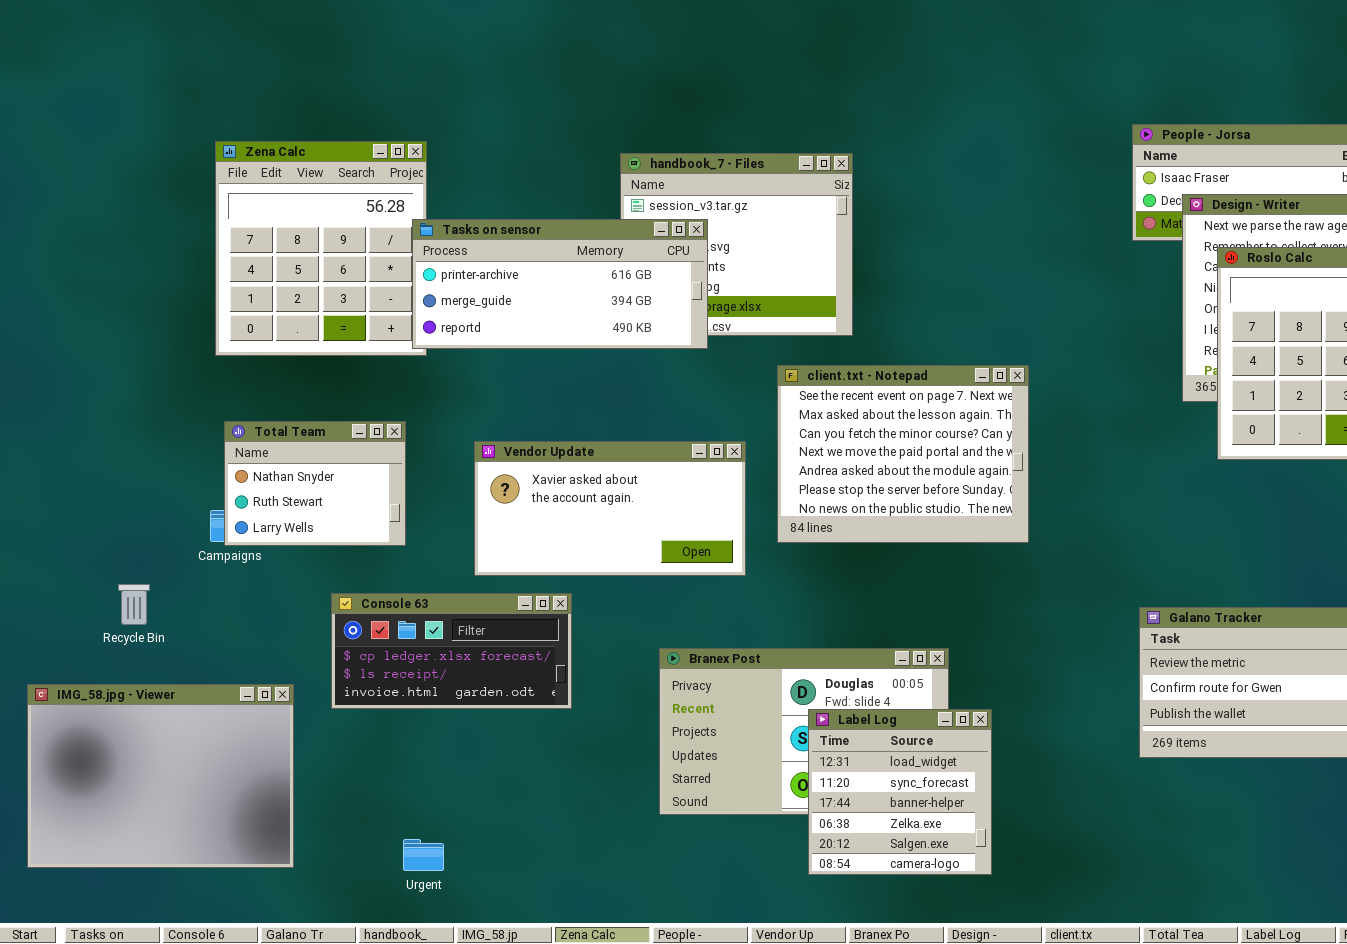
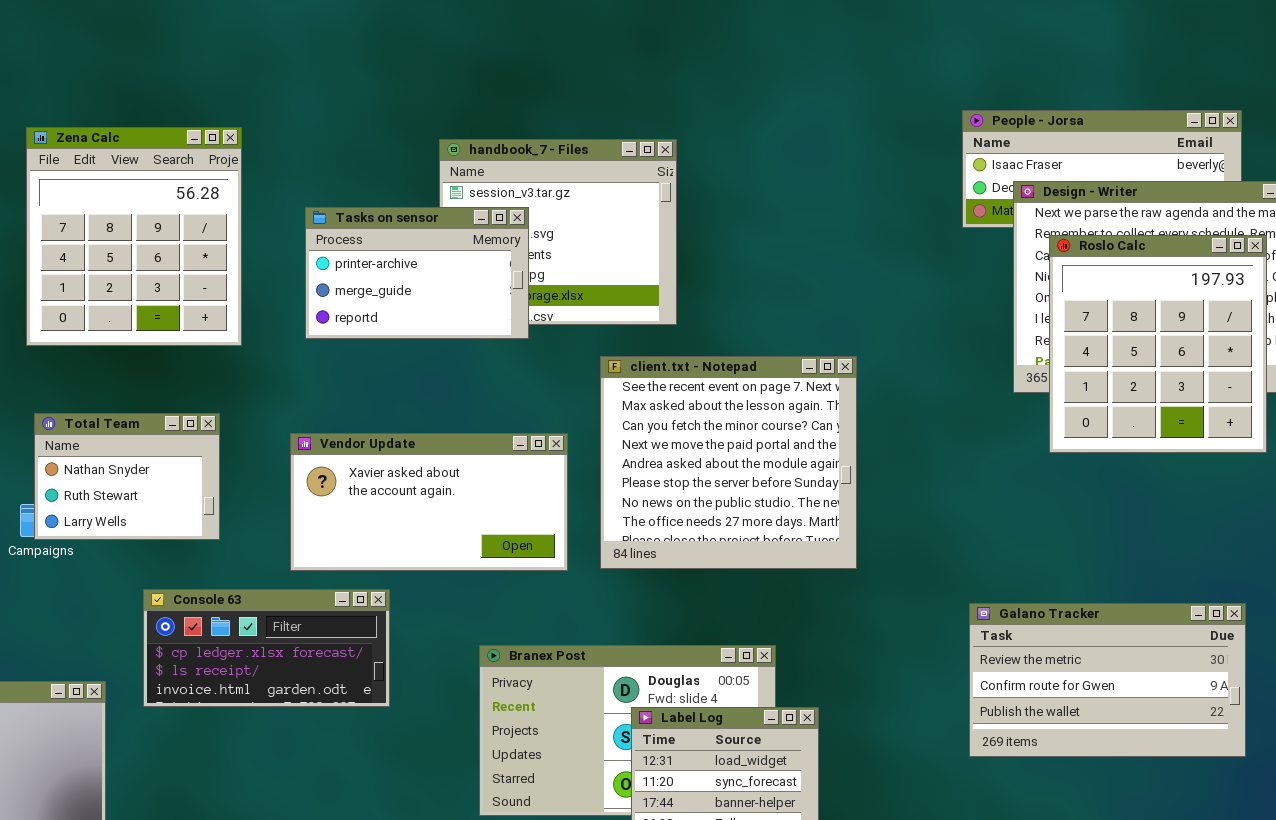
Tasks on sensor: [412,219,708,349] -> [305,207,529,339], resized
client.txt - Notepad: [777,365,1029,543] -> [600,356,857,569], resized

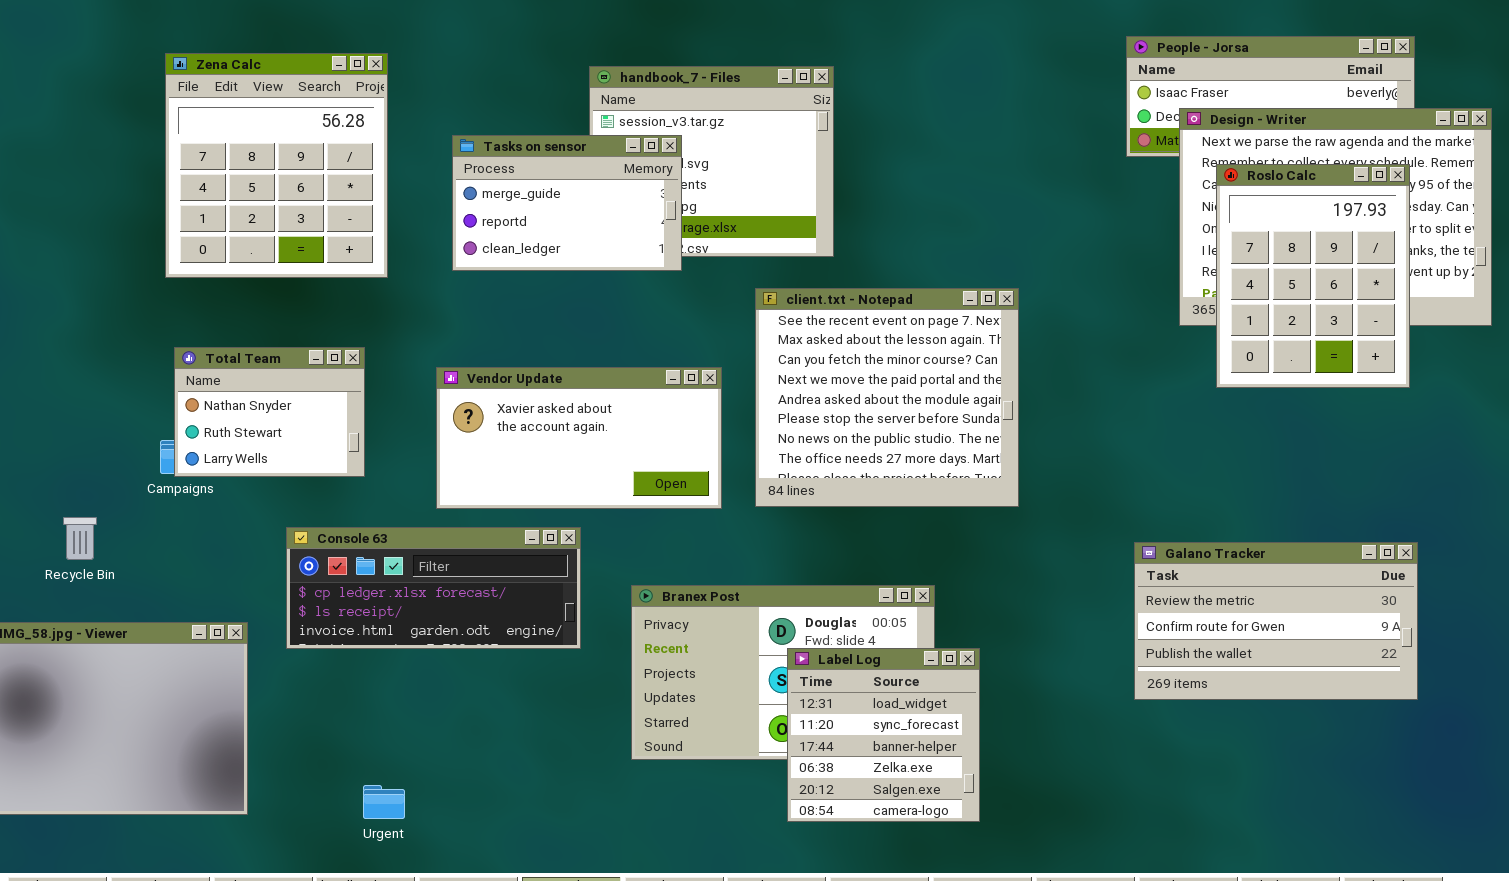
Tasks on sensor: [305,207,529,339] -> [452,135,682,271], scrolled down 1 row
Roslo Calc: [1049,235,1267,453] -> [1216,164,1410,388], resized
Console 63: [143,589,390,707] -> [286,527,581,649], resized

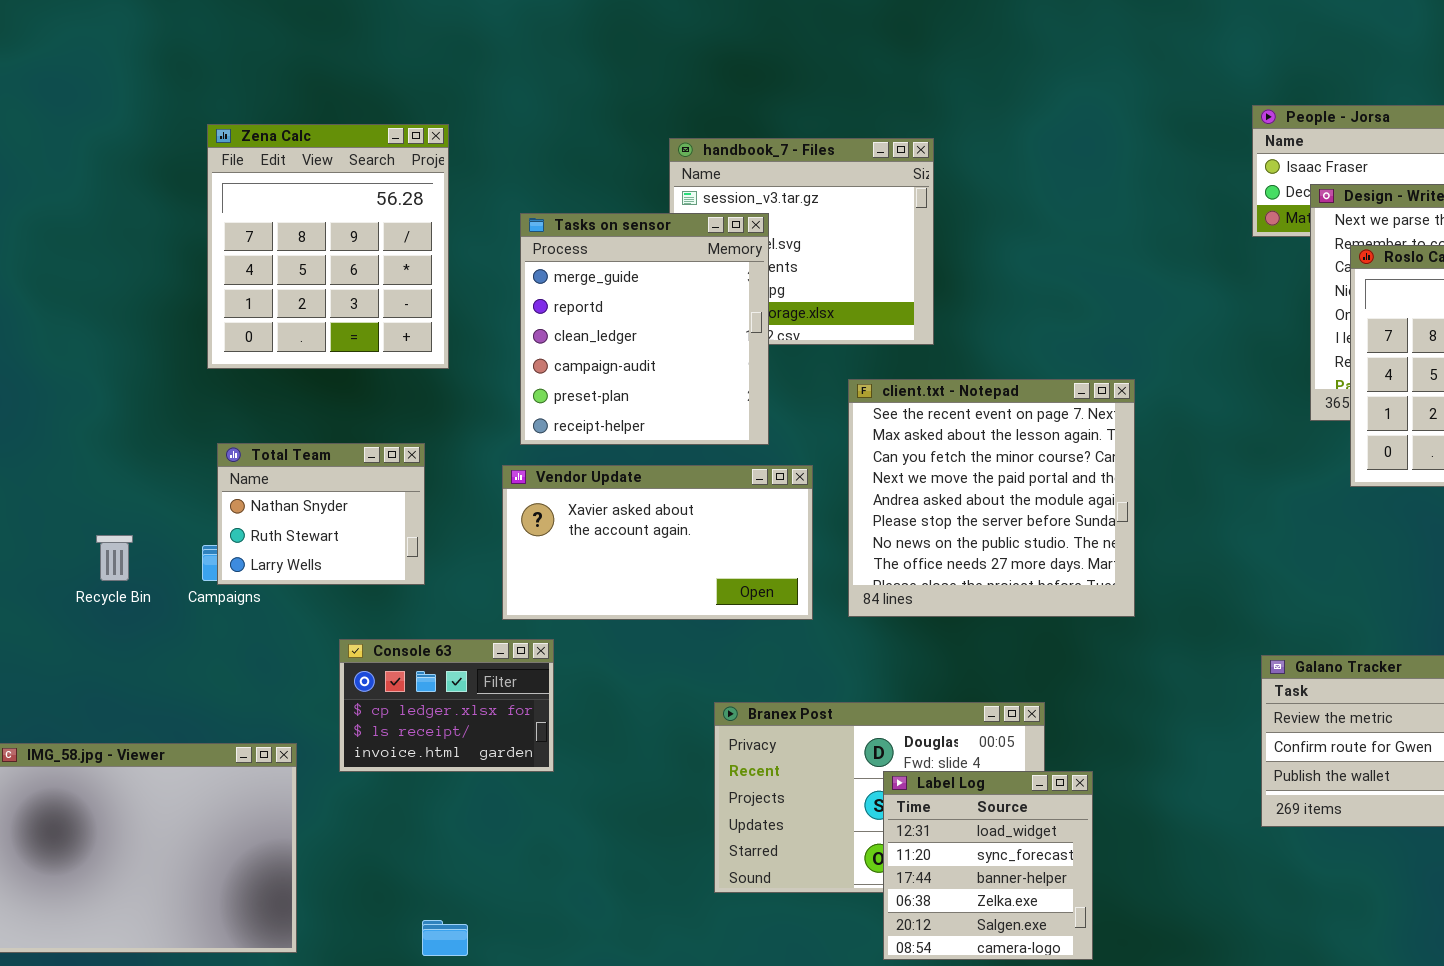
Tasks on sensor: [452,135,682,271] -> [520,213,769,445], resized
Recycle Bin: [63,517,97,560] -> [96,535,133,581], moved
Console 63: [286,527,581,649] -> [339,639,554,772], resized

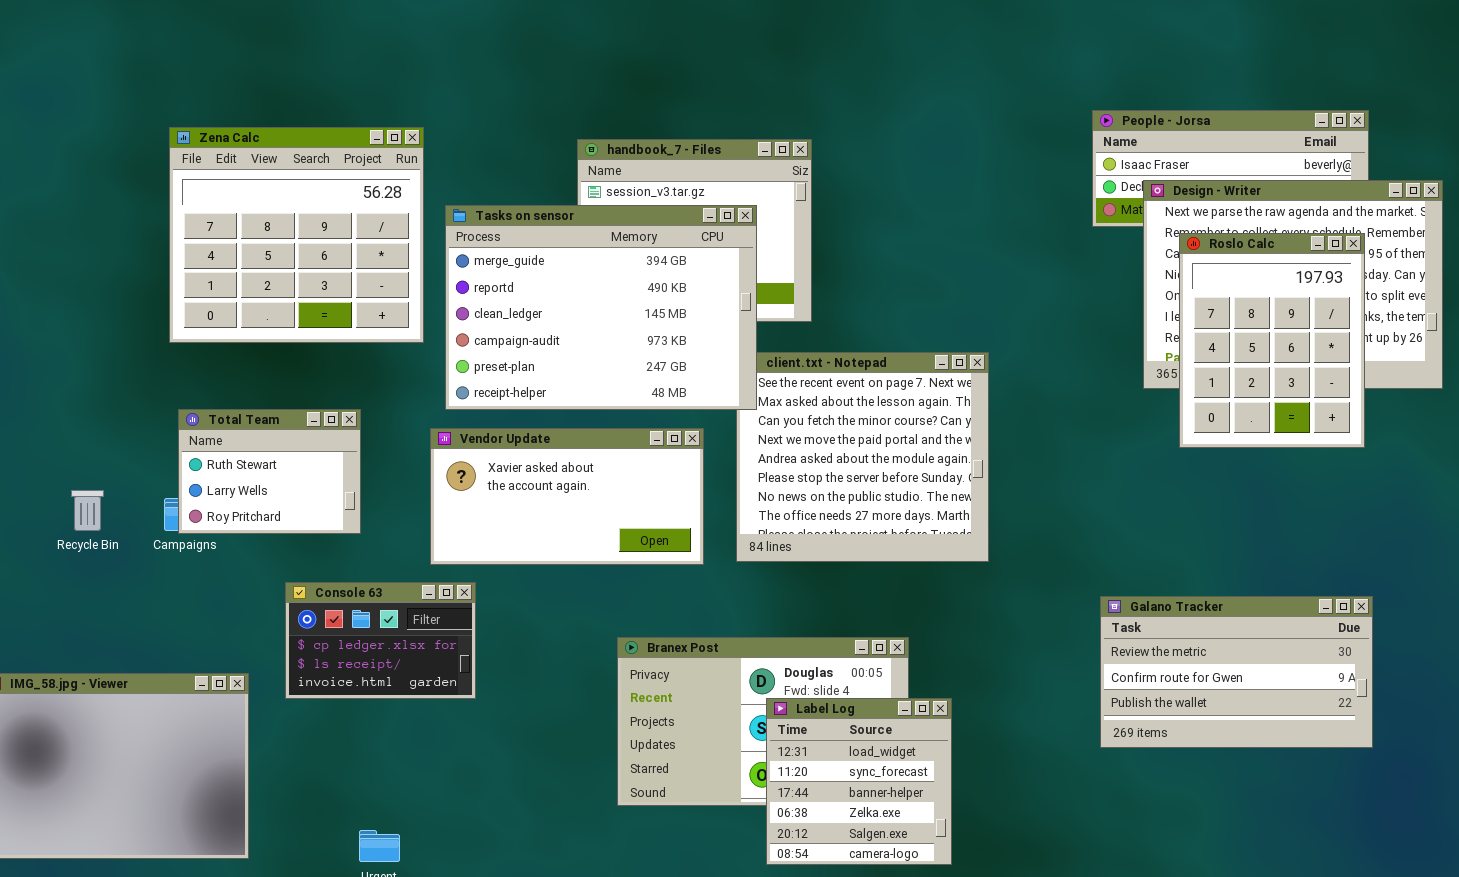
Zena Calc: [207,124,449,369] -> [169,127,424,343], resized
Tasks on sensor: [520,213,769,445] -> [445,205,757,410], resized
Total Team: [217,443,425,585] -> [178,409,361,534], scrolled down 1 row

